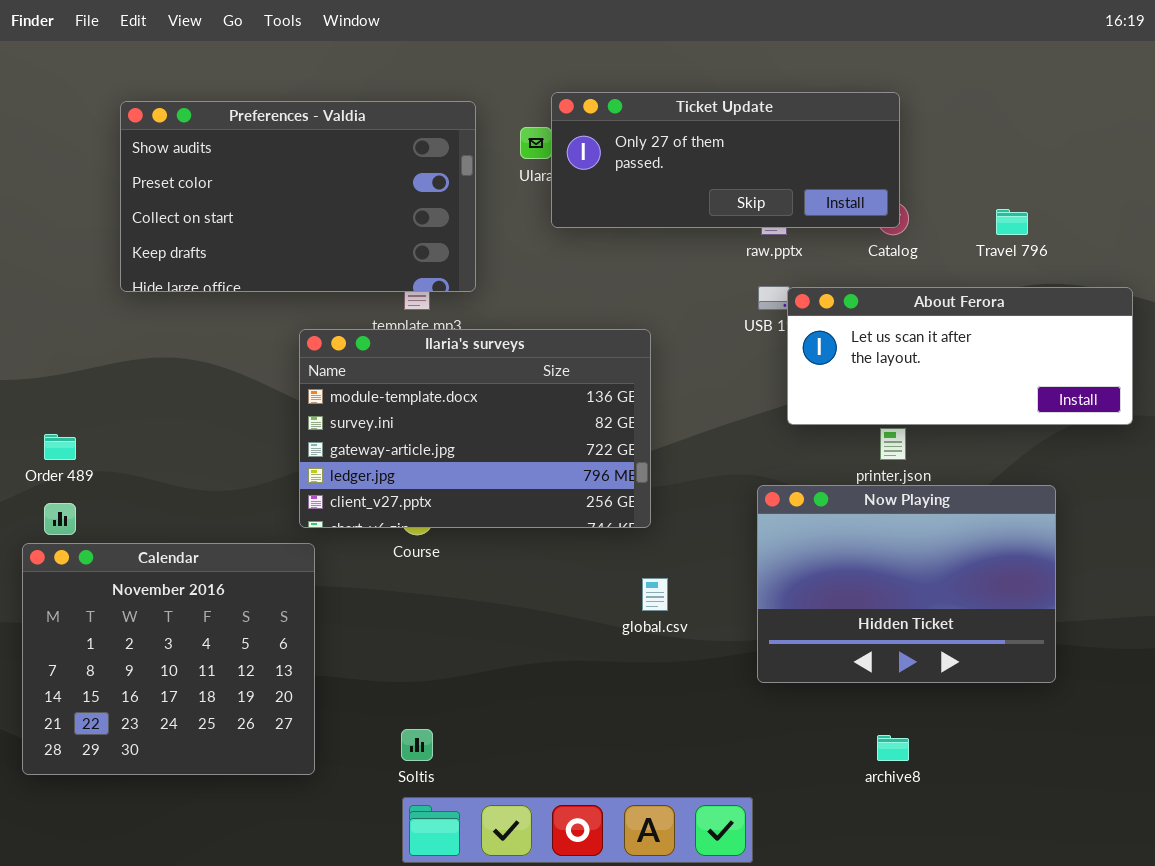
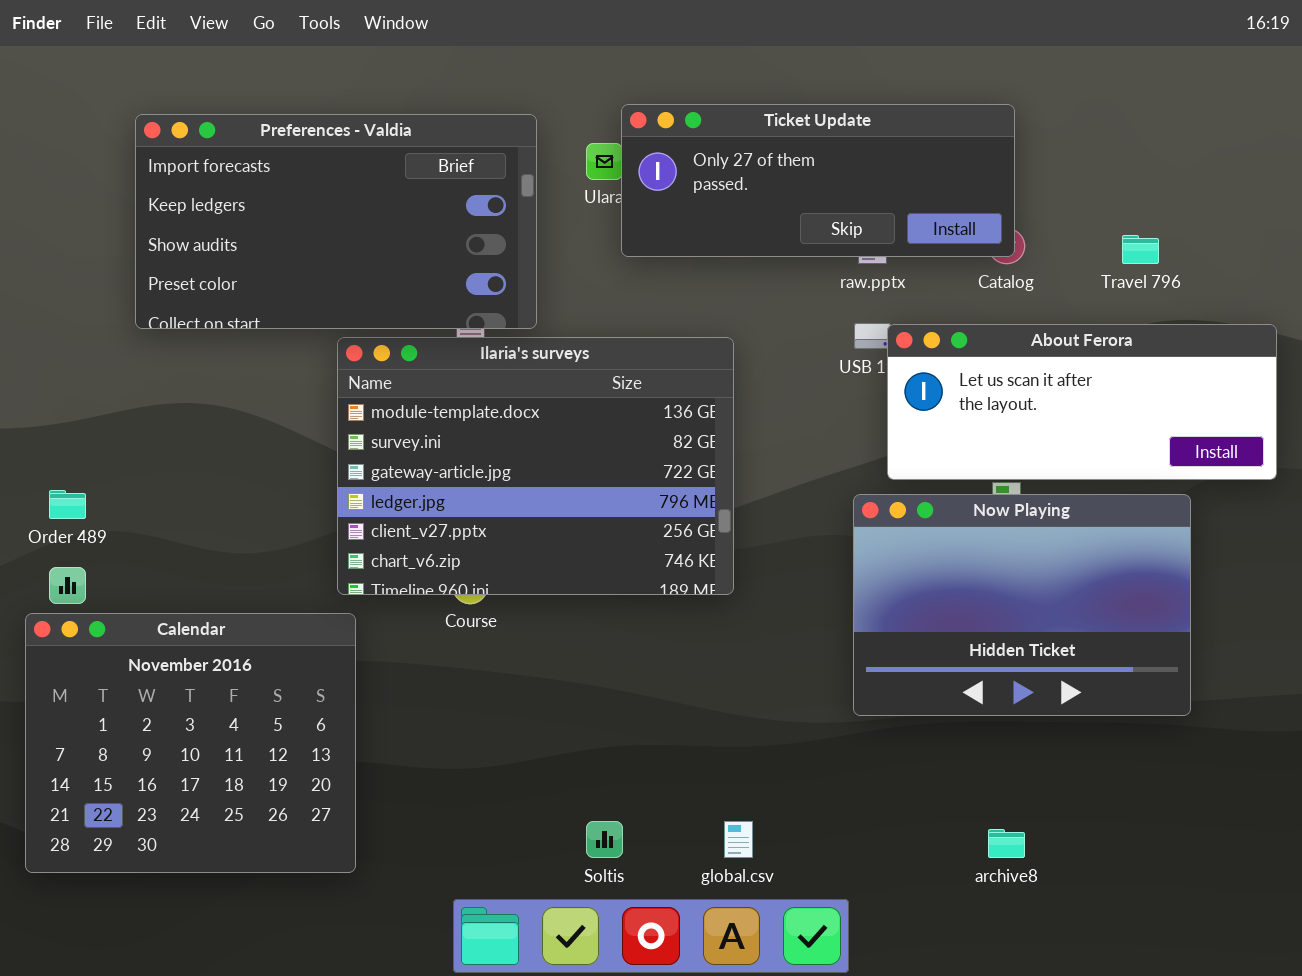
Preferences - Valdia: [120,101,476,292] -> [135,114,537,329], scrolled up 2 rows
Ilaria's surveys: [299,329,651,528] -> [337,337,734,595], resized
Now Playing: [757,485,1056,683] -> [853,494,1191,716], moved
global.csv: [642,578,668,611] -> [724,821,753,858], moved
Soltis: [401,729,433,761] -> [586,821,623,858], moved

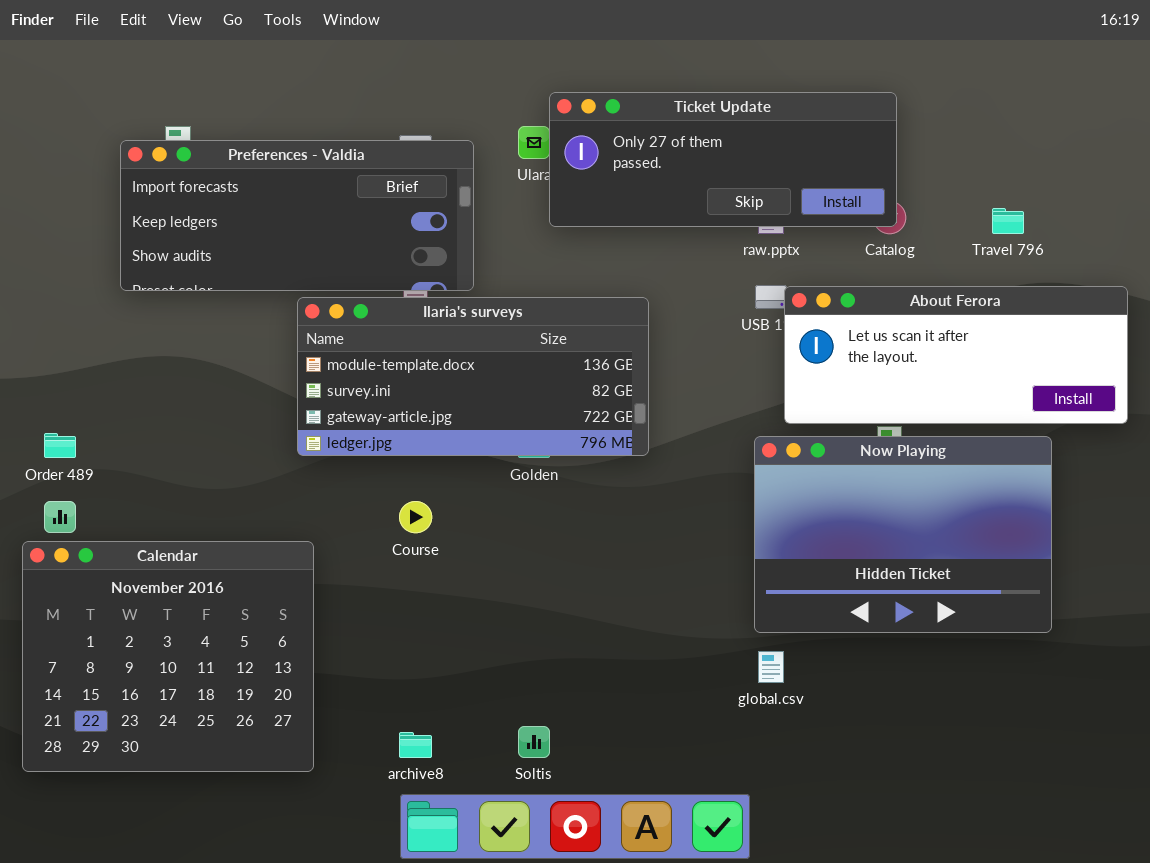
Preferences - Valdia: [135,114,537,329] -> [120,140,474,291], resized
Ilaria's surveys: [337,337,734,595] -> [297,297,649,456], resized
global.csv: [724,821,753,858] -> [758,651,784,683], moved
archive8: [988,829,1025,858] -> [399,732,432,758], moved

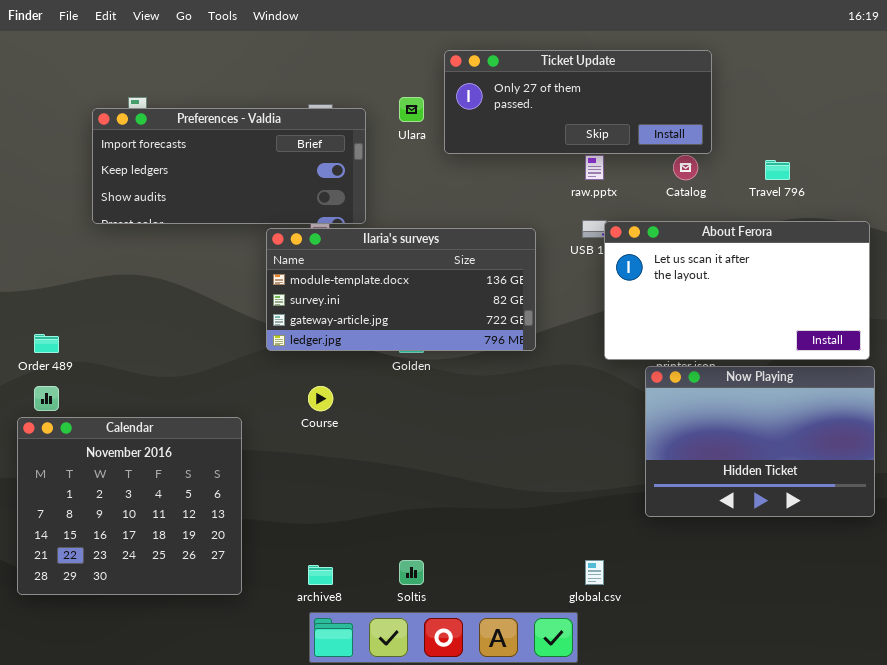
Ticket Update: [549,92,897,227] -> [444,50,712,154], moved
About Ferora: [784,286,1128,424] -> [604,221,870,360], resized
Ilaria's surveys: [297,297,649,456] -> [266,228,536,351], moved
Now Playing: [754,436,1052,633] -> [645,366,875,517], moved
global.csv: [758,651,784,683] -> [585,560,604,585], moved

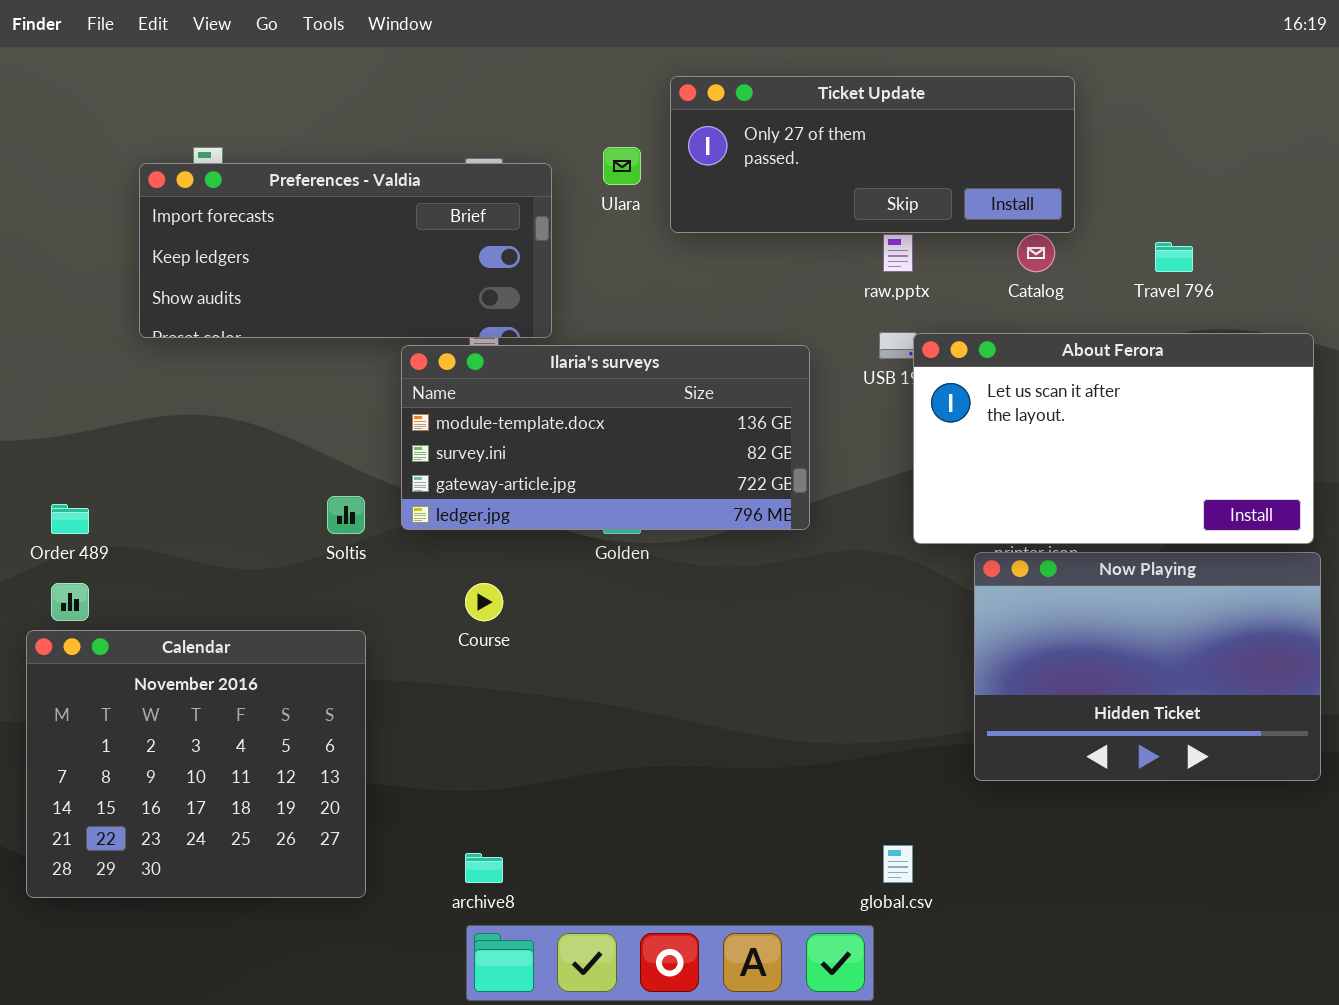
Soltis: [399,560,424,585] -> [327,496,365,534], moved

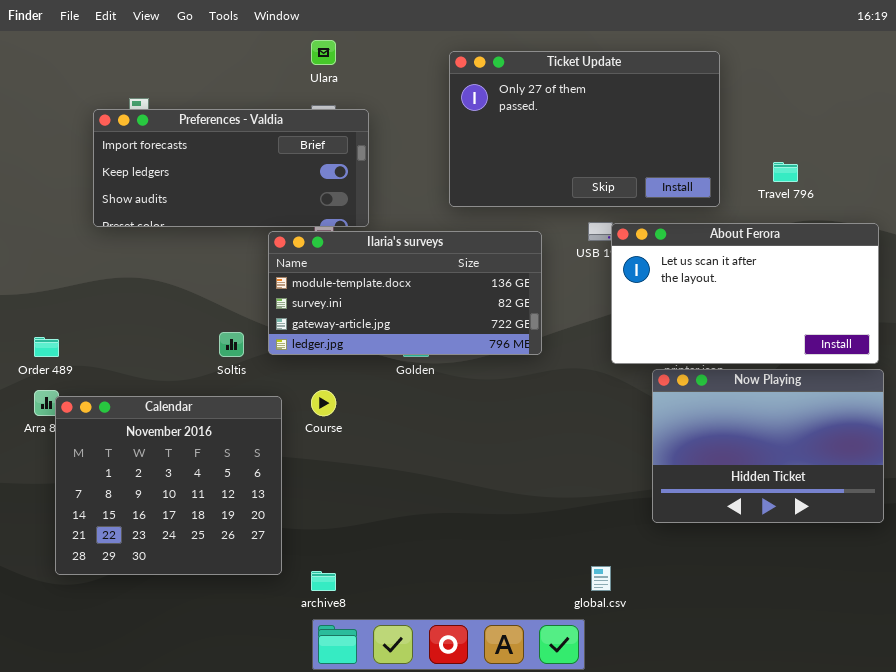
Ticket Update: [670,76,1075,233] -> [449,51,720,207], resized
Ulara: [603,147,641,185] -> [311,40,336,65], moved
Calendar: [26,630,366,898] -> [55,396,282,575], moved

